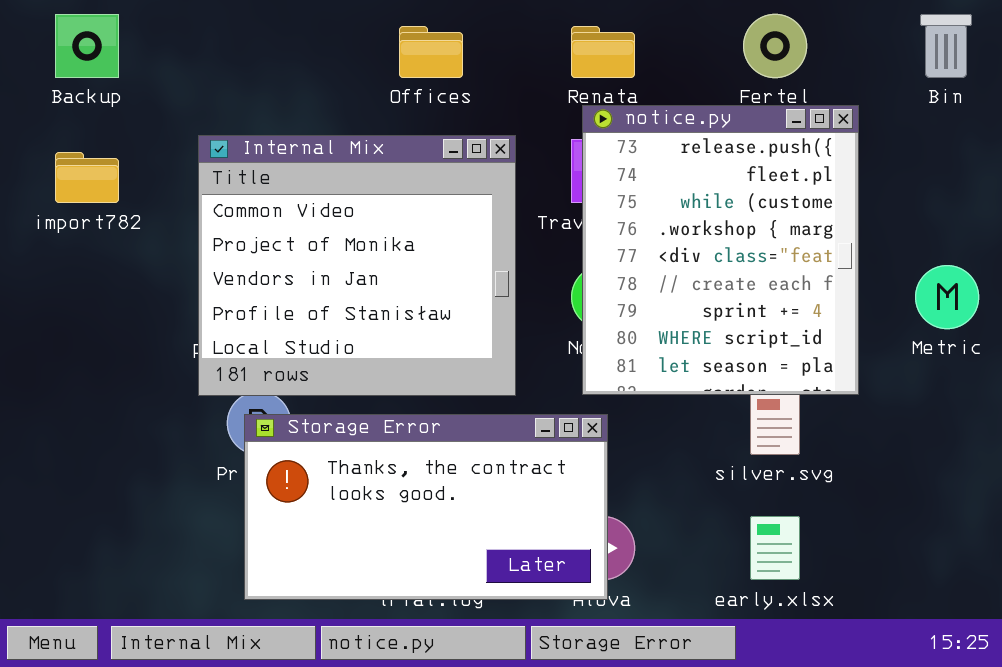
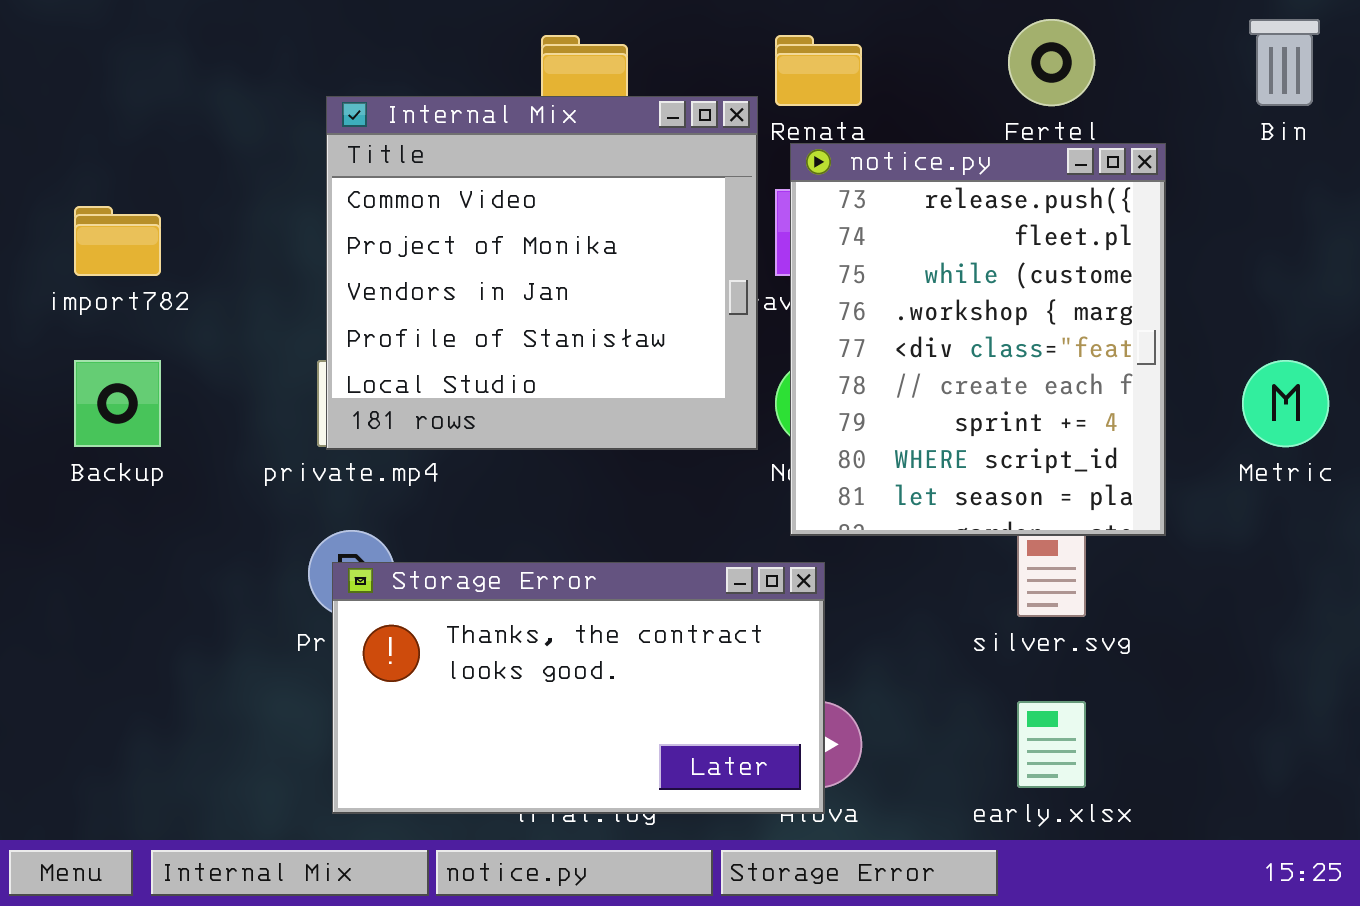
Backup: [55,14,119,78] -> [74,360,161,447], moved
Internal Mix: [198,135,516,396] -> [326,96,758,450], moved

